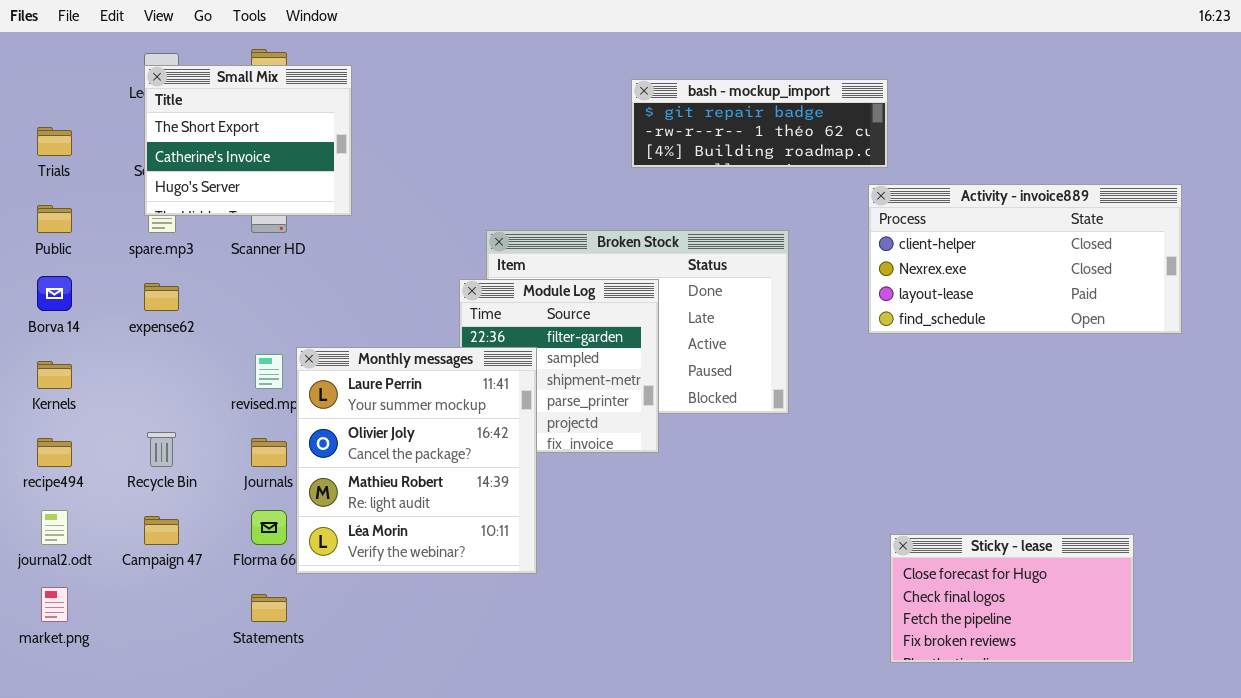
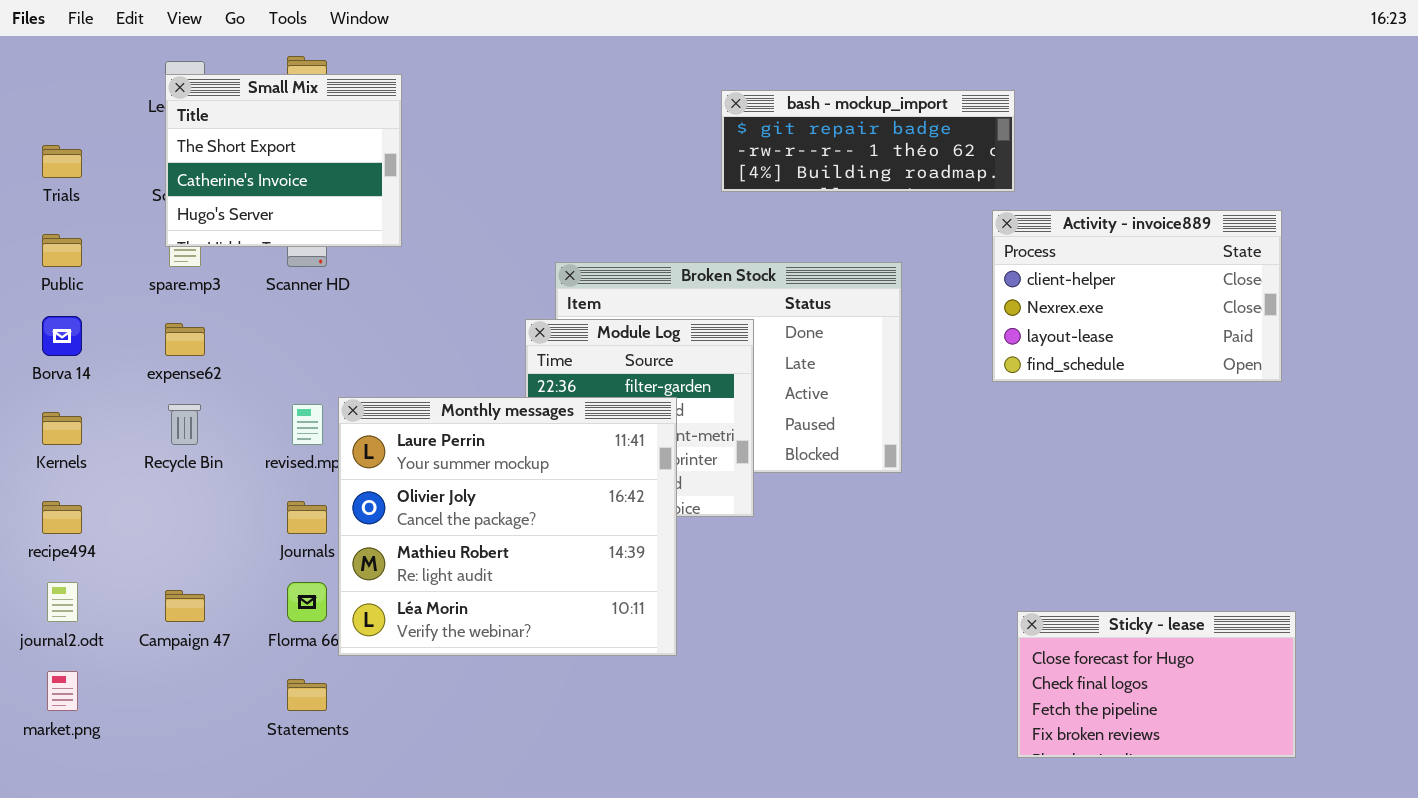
Activity - invoice889: [868,184,1182,334] -> [992,210,1282,382], resized
Monthly messages: [296,347,537,574] -> [338,397,677,656], resized
Recycle Bin: [147,432,176,467] -> [168,404,201,445], moved

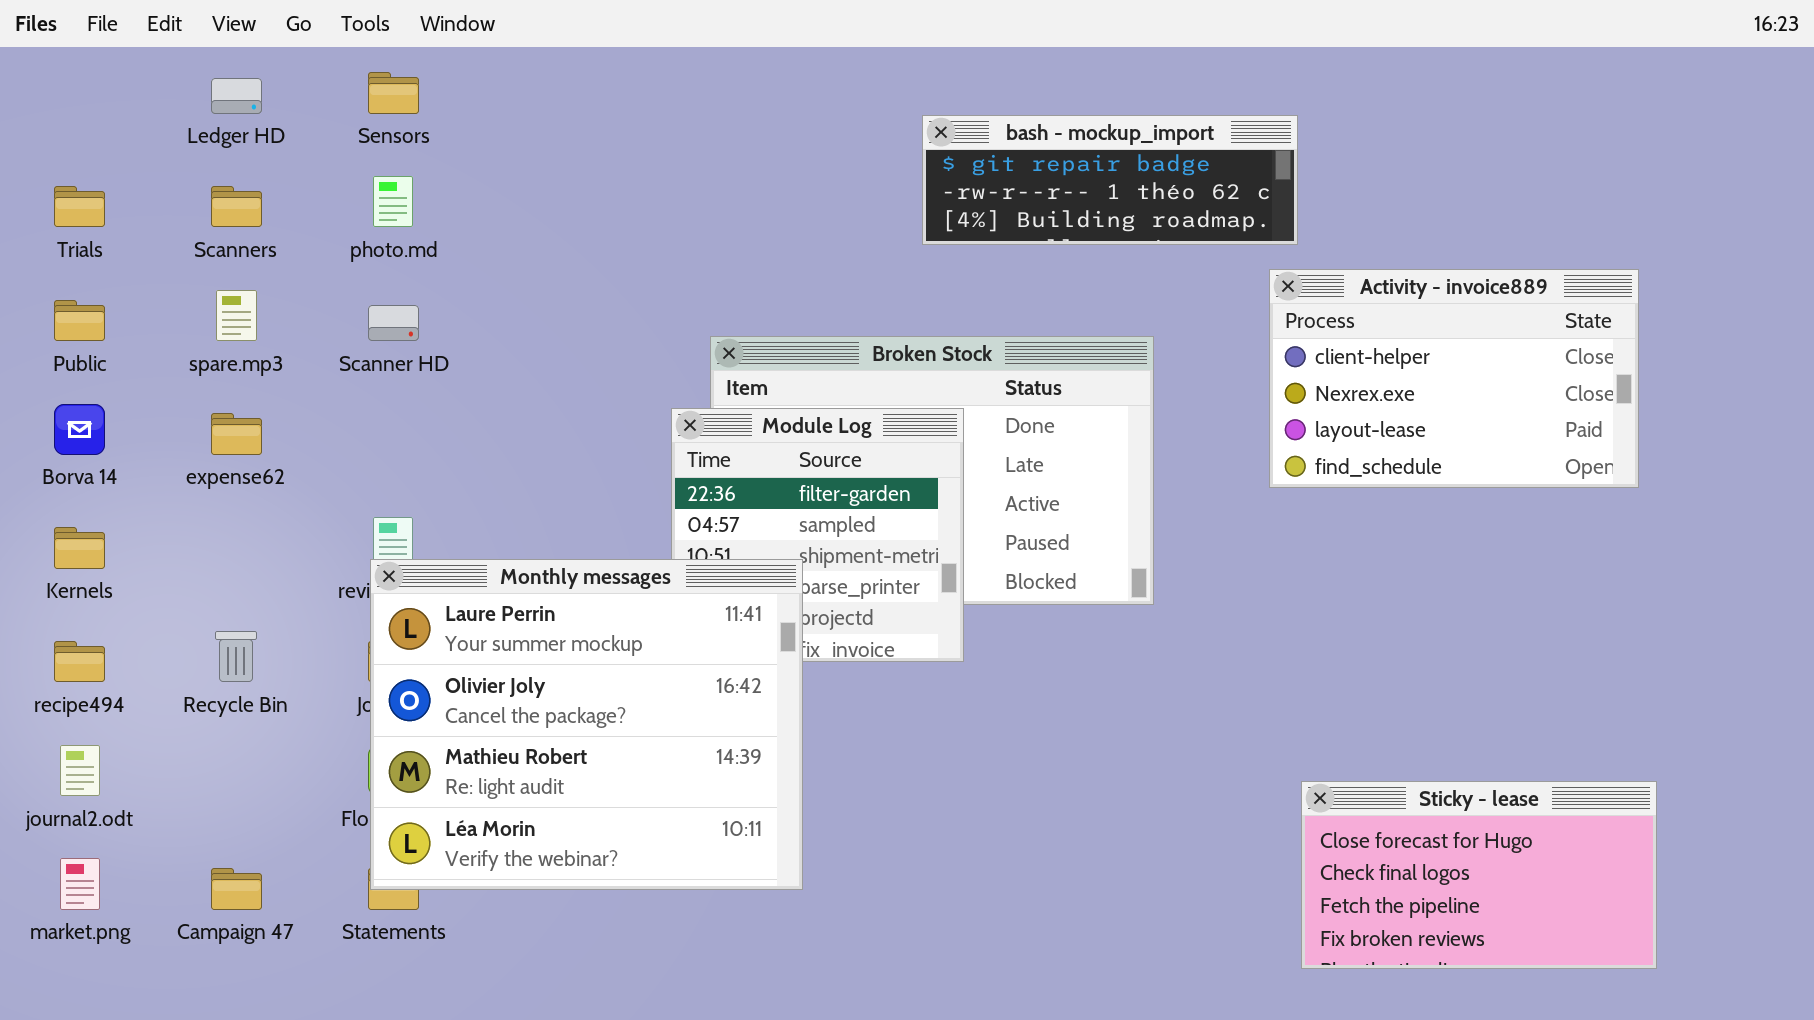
Small Mix: [165,74,402,247] -> none, closed
Monthly messages: [338,397,677,656] -> [370,559,803,890], moved
Recycle Bin: [168,404,201,445] -> [215,631,257,682], moved
Campaign 47: [165,590,205,622] -> [211,868,262,910], moved

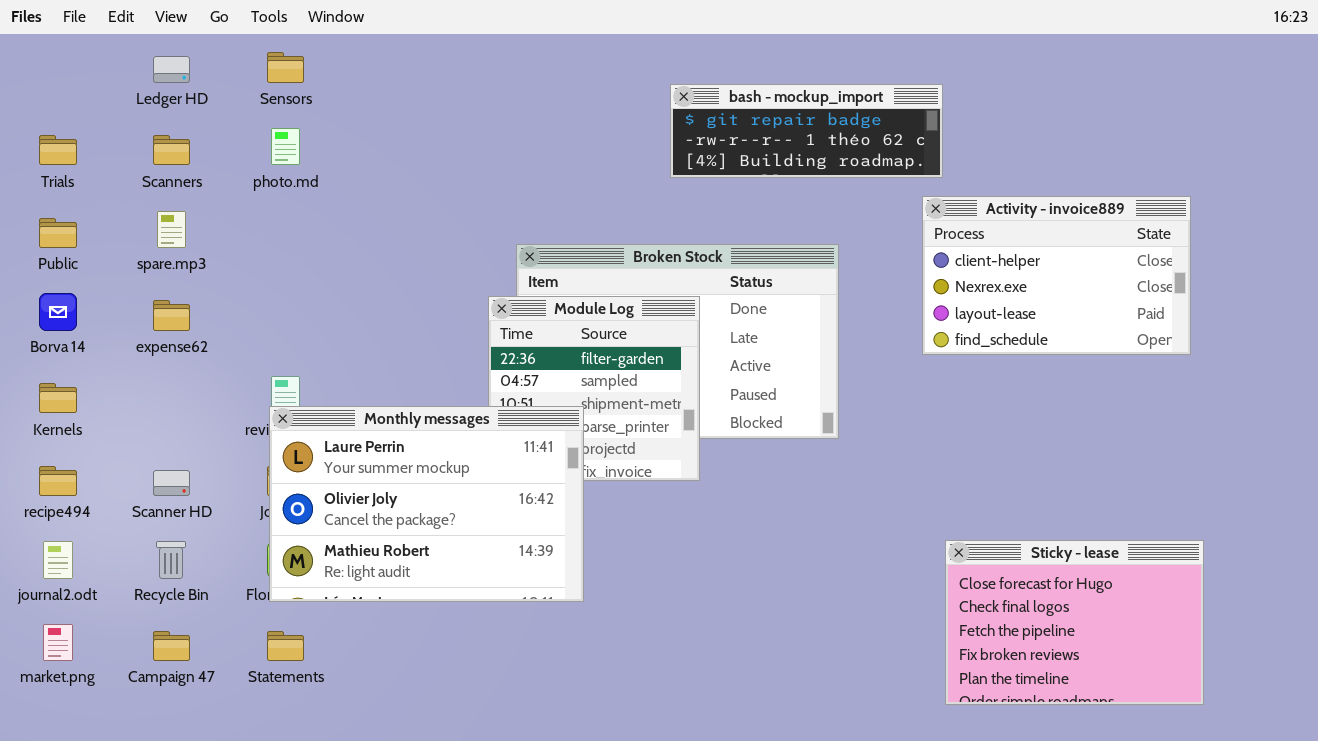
Scanner HD: [368,305,419,341] -> [153,470,190,496], moved
Monthly messages: [370,559,803,890] -> [269,406,584,602], resized
Recycle Bin: [215,631,257,682] -> [156,541,186,579], moved
Sticky - lease: [1301,781,1657,969] -> [945,540,1204,705], resized

